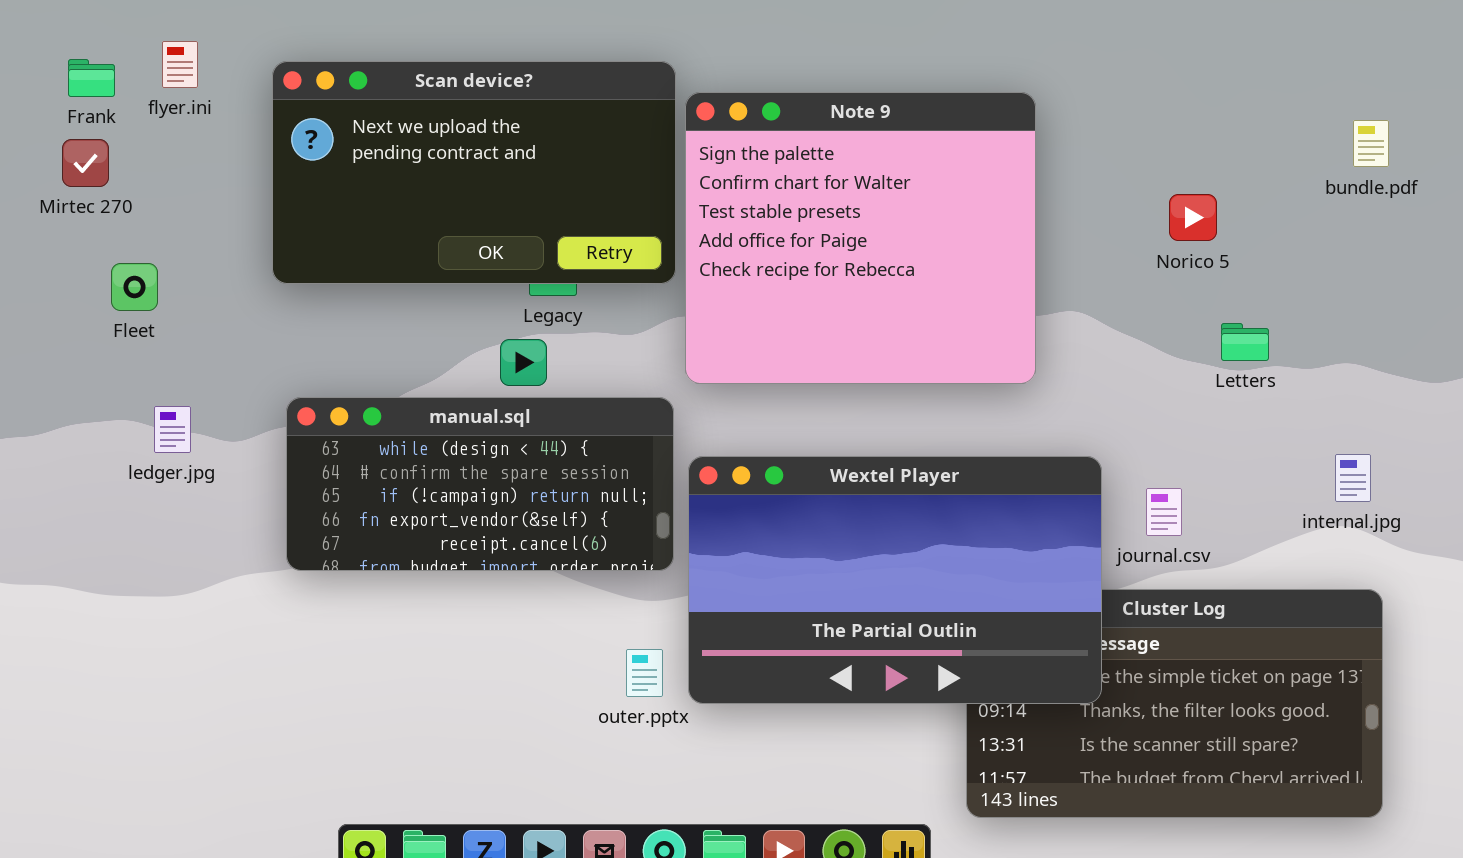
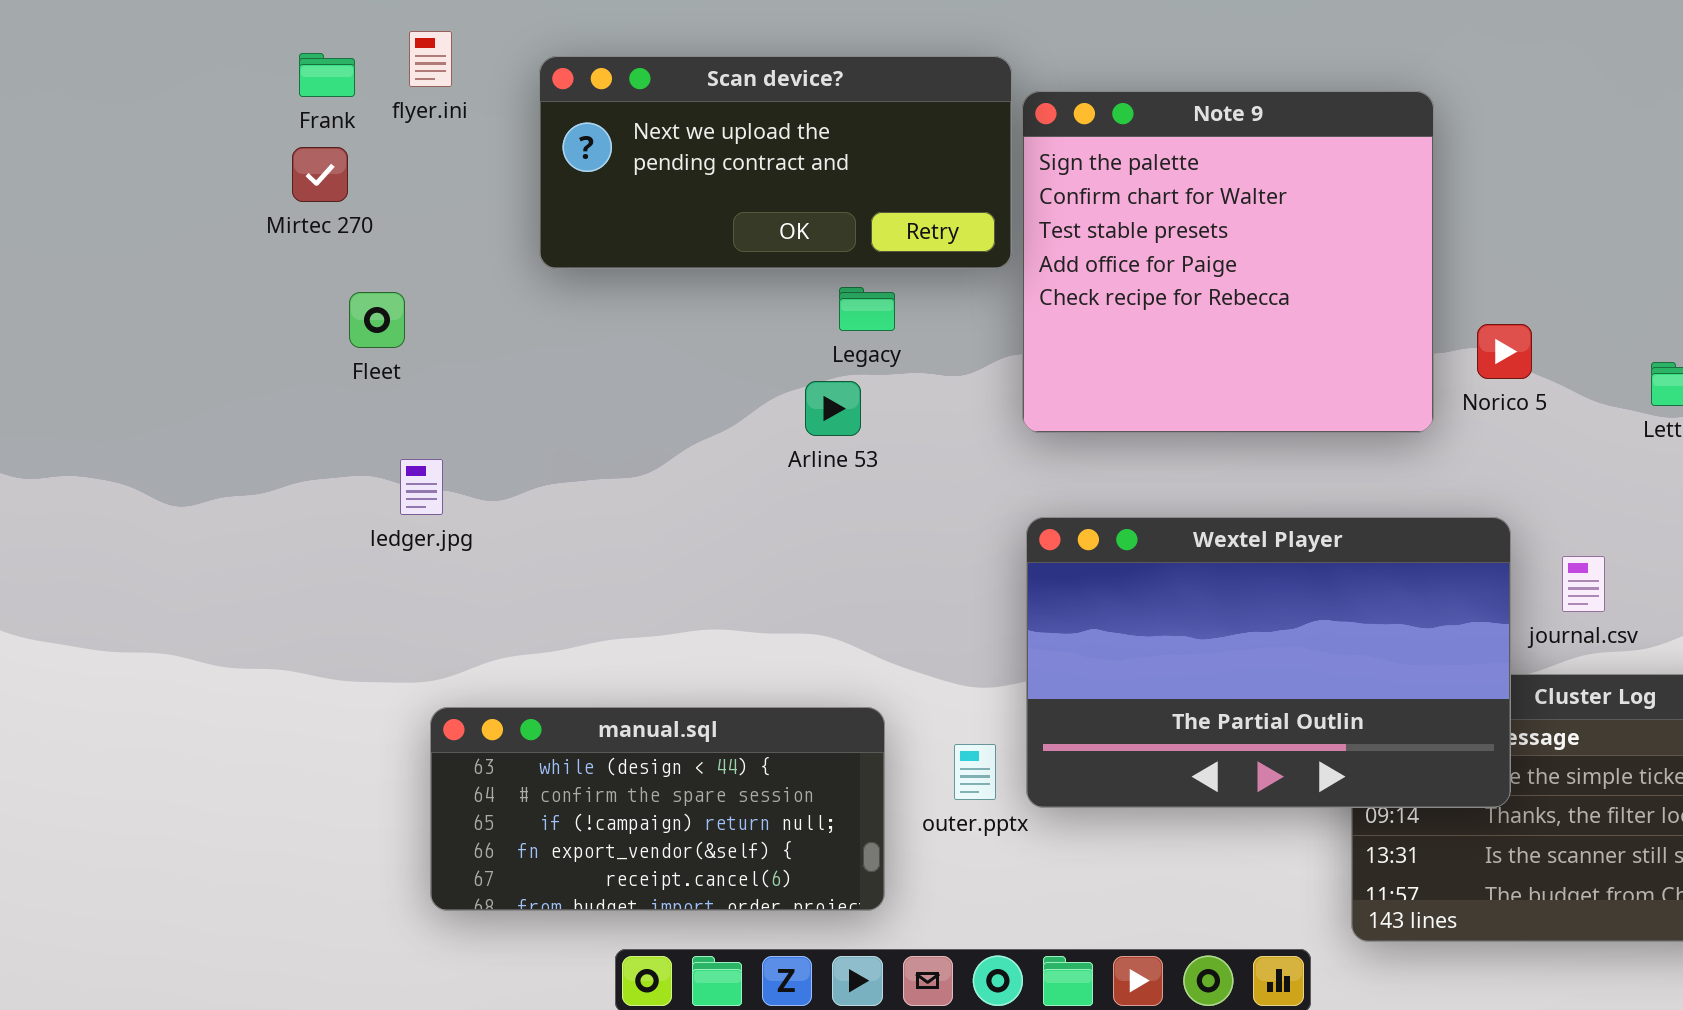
Scan device?: [272,61,676,284] -> [539,56,1012,269], resized
Norico 5: [1169,194,1217,241] -> [1477,324,1532,379], moved
manual.sql: [286,397,674,571] -> [430,707,885,911], moved

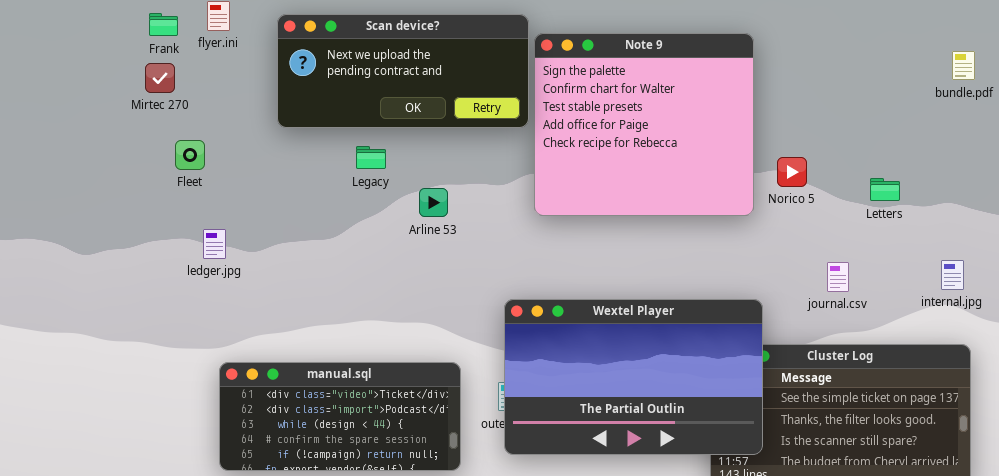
Legacy: [839,287,895,331] -> [356,146,386,169], moved
Wextel Player: [1026,517,1511,808] -> [504,299,763,455], moved
journal.csv: [1562,556,1605,612] -> [827,262,849,292], moved
manual.sql: [430,707,885,911] -> [219,362,461,471], scrolled up 2 rows

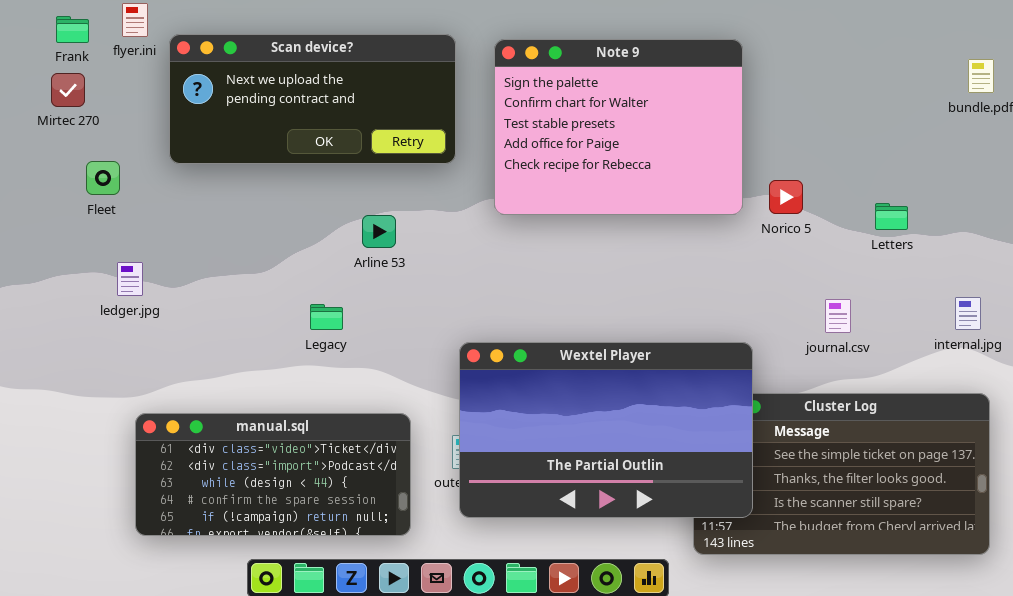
Scan device?: [277,14,529,128] -> [169,34,456,164], moved
Note 9: [534,33,754,216] -> [494,39,743,215], resized
Legacy: [356,146,386,169] -> [310,304,343,330], moved

